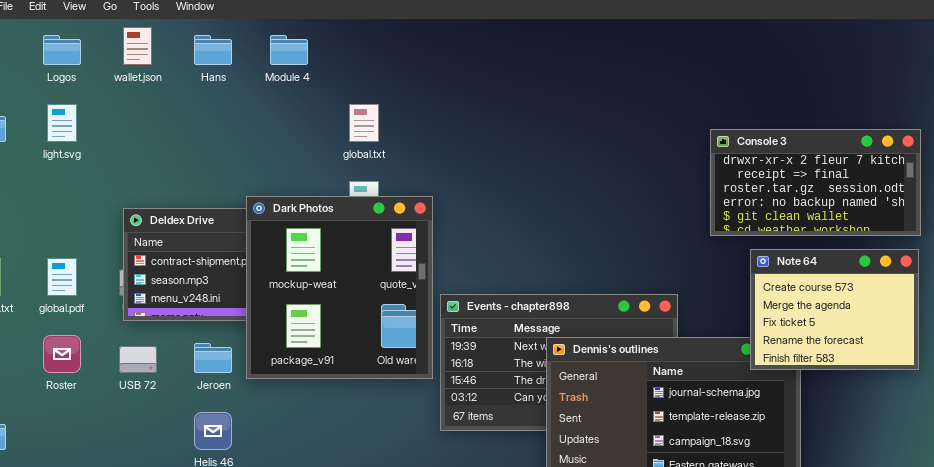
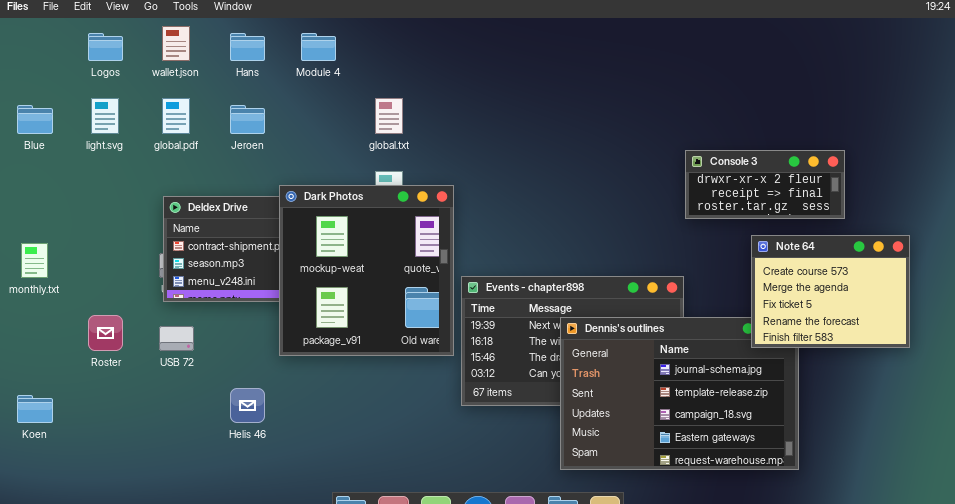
Console 3: [710,129,921,236] -> [685,150,845,219], moved, resized
global.pdf: [47,258,77,296] -> [162,98,190,134], moved
Jeroen: [194,343,232,373] -> [230,105,265,134], moved

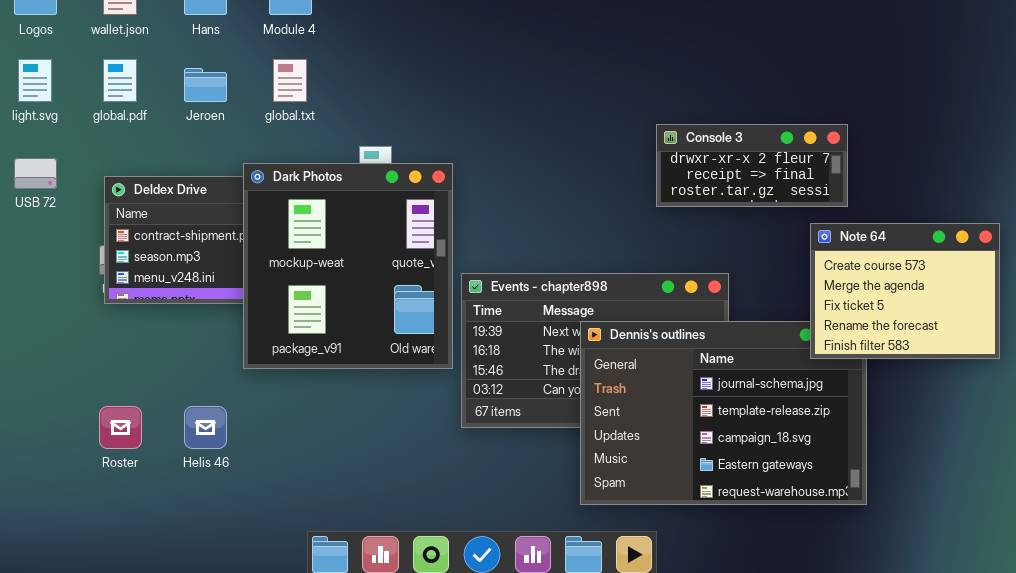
global.txt: [375,98,403,134] -> [273,59,307,102], moved
Console 3: [685,150,845,219] -> [656,124,848,207], moved
Roster: [88,315,123,351] -> [99,406,142,449], moved
USB 72: [159,326,194,351] -> [14,158,57,189], moved

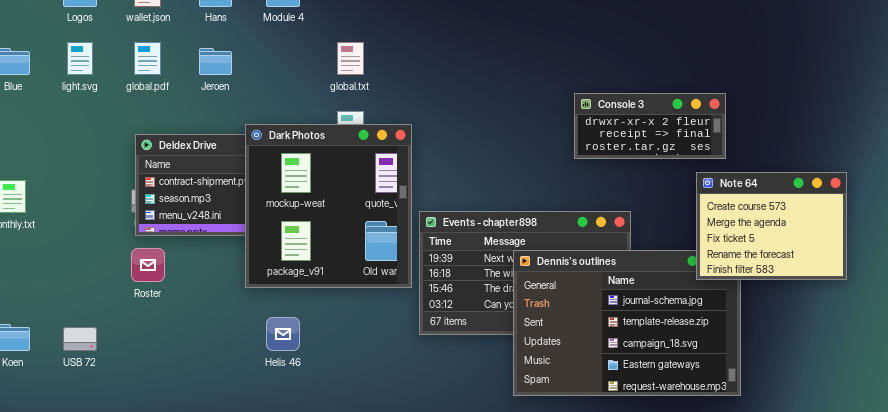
global.txt: [273,59,307,102] -> [337,42,364,75], moved
USB 72: [14,158,57,189] -> [63,327,97,351], moved
Roster: [99,406,142,449] -> [131,248,165,282], moved
Helis 46: [184,406,227,449] -> [266,317,300,351], moved

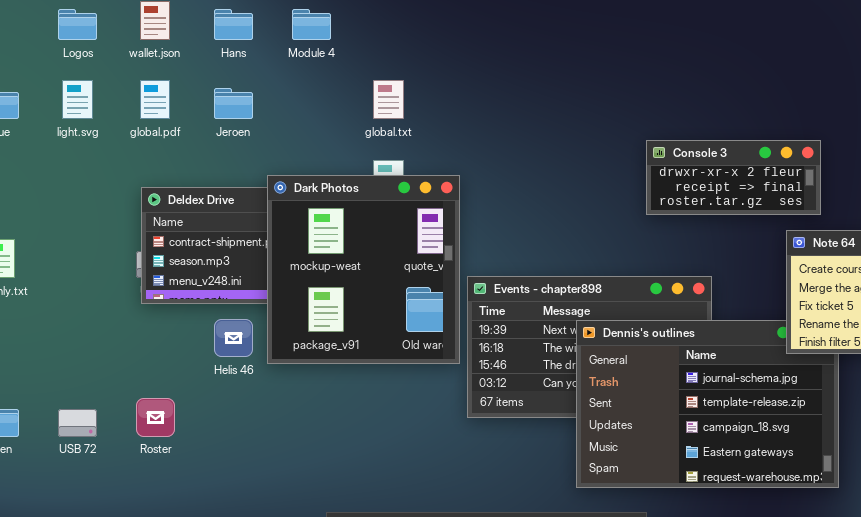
Roster: [131,248,165,282] -> [136,398,175,437], moved
Helis 46: [266,317,300,351] -> [214,319,253,357], moved

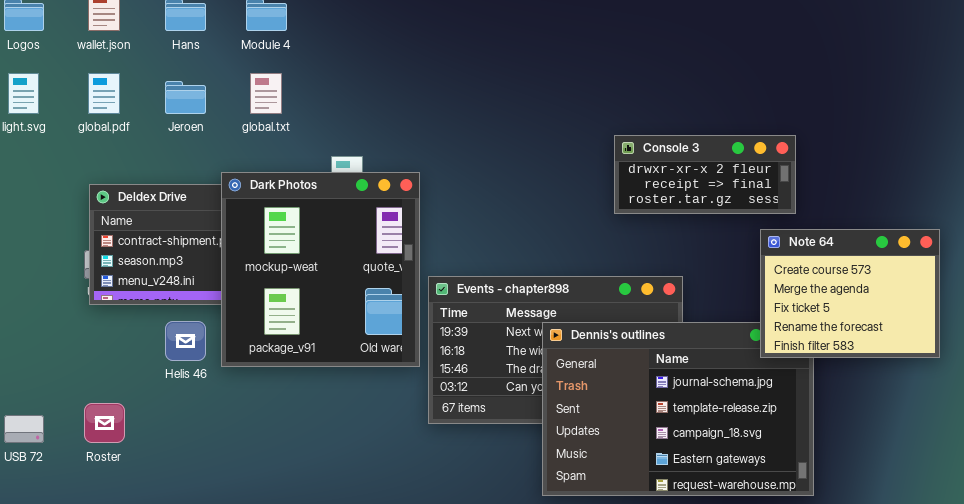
global.txt: [373,80,404,119] -> [250,73,282,114], moved

